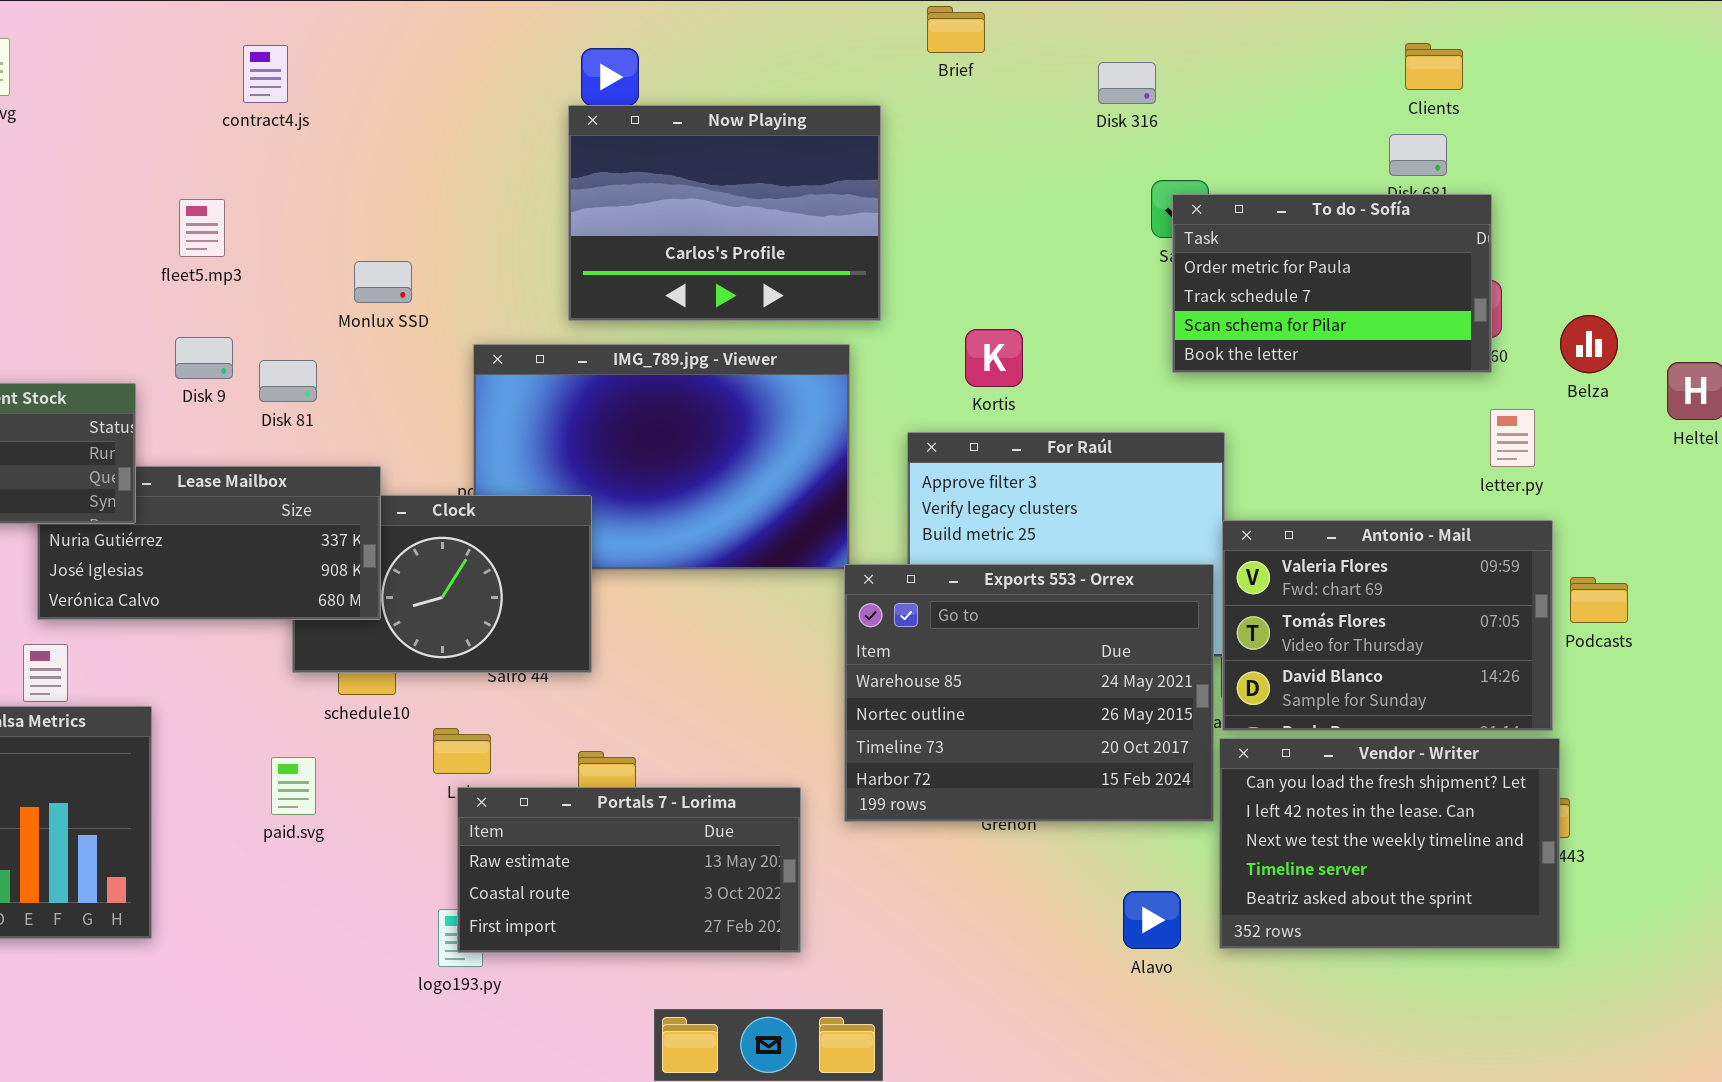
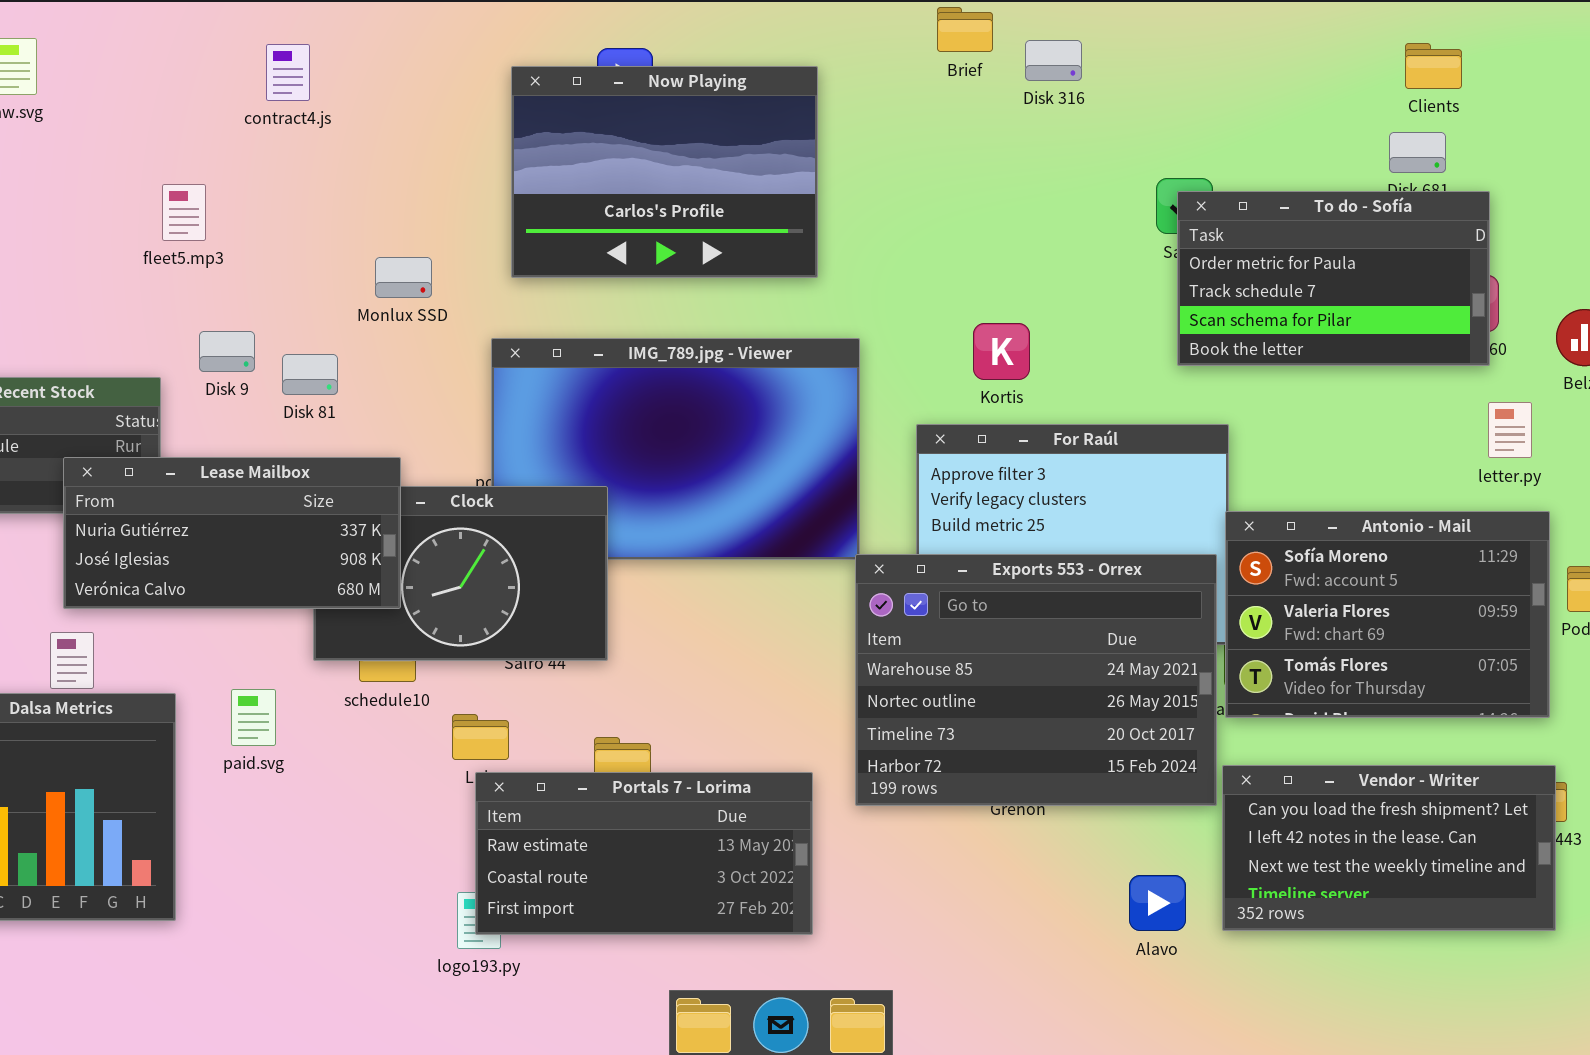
Disk 316: [1098,62,1156,104] -> [1025,40,1082,81], moved
Now Playing: [568,105,881,321] -> [511,66,818,278], moved
fleet5.mp3: [179,199,225,257] -> [162,184,206,241], moved
Lease Mailbox: [37,466,381,620] -> [63,457,401,609], raised
Antonio - Mail: [1222,520,1553,731] -> [1225,511,1550,718], scrolled up 1 row
Vendor - Writer: [1219,738,1560,949] -> [1222,765,1556,931], resized
paid.svg: [271,757,316,815] -> [231,689,276,746], moved

